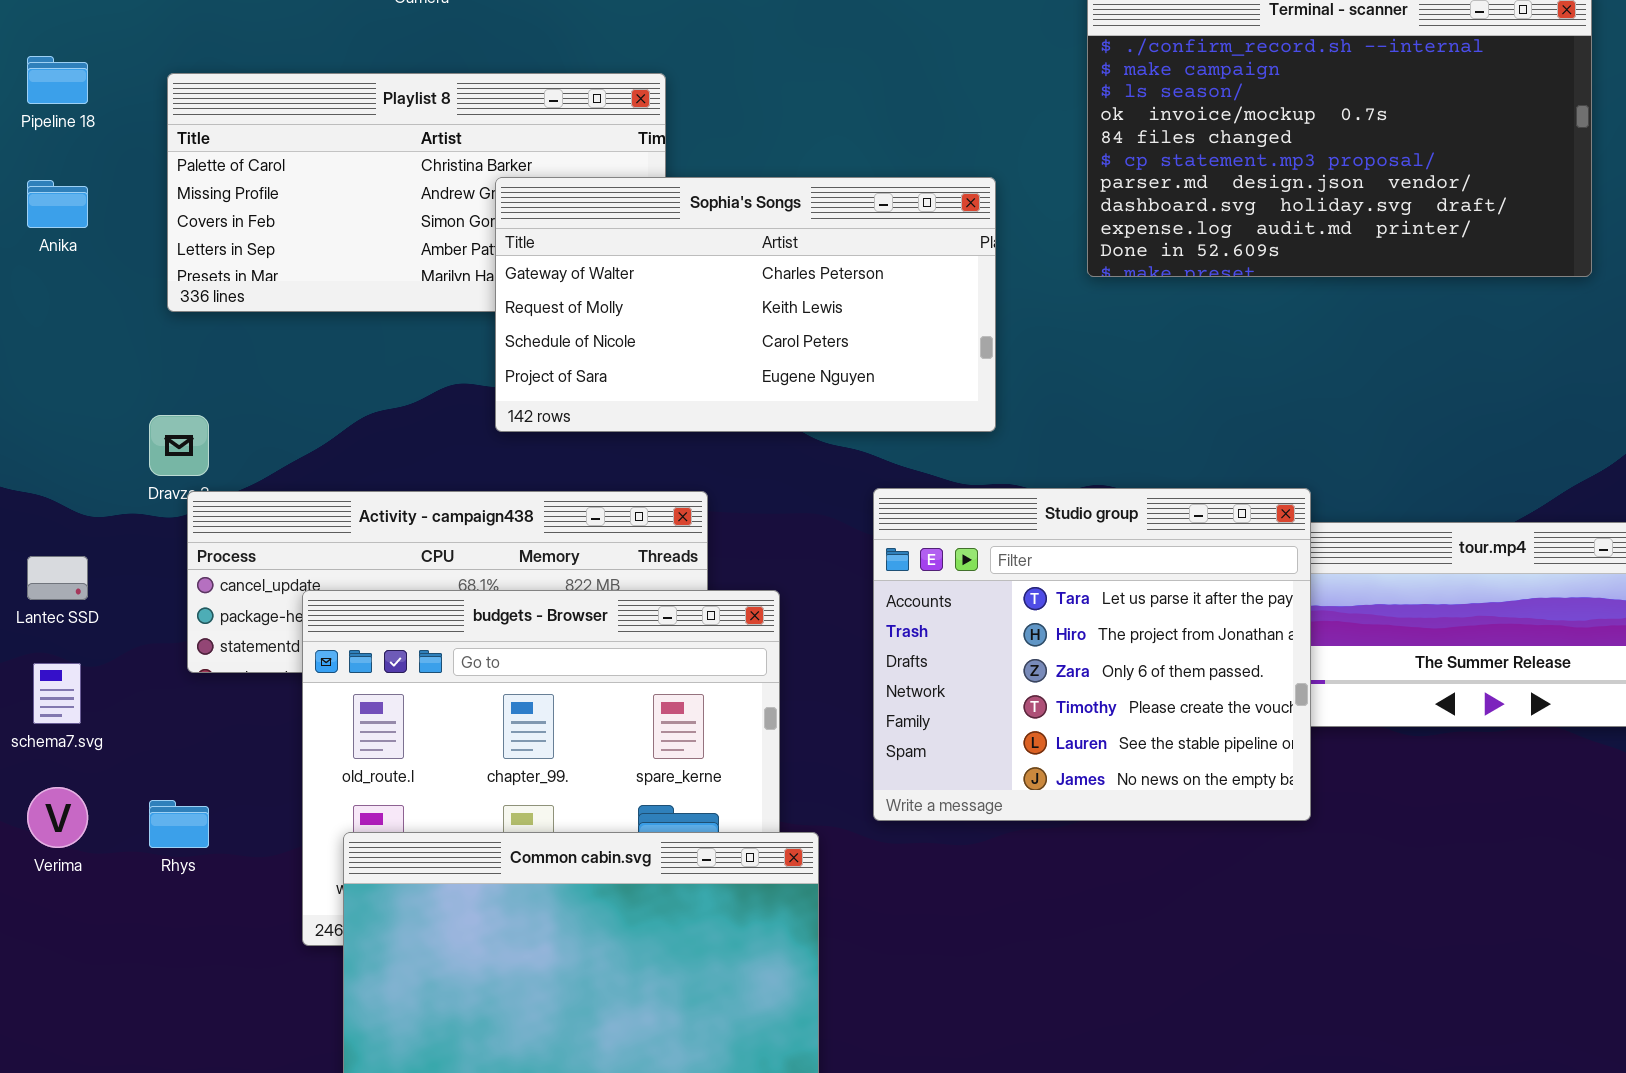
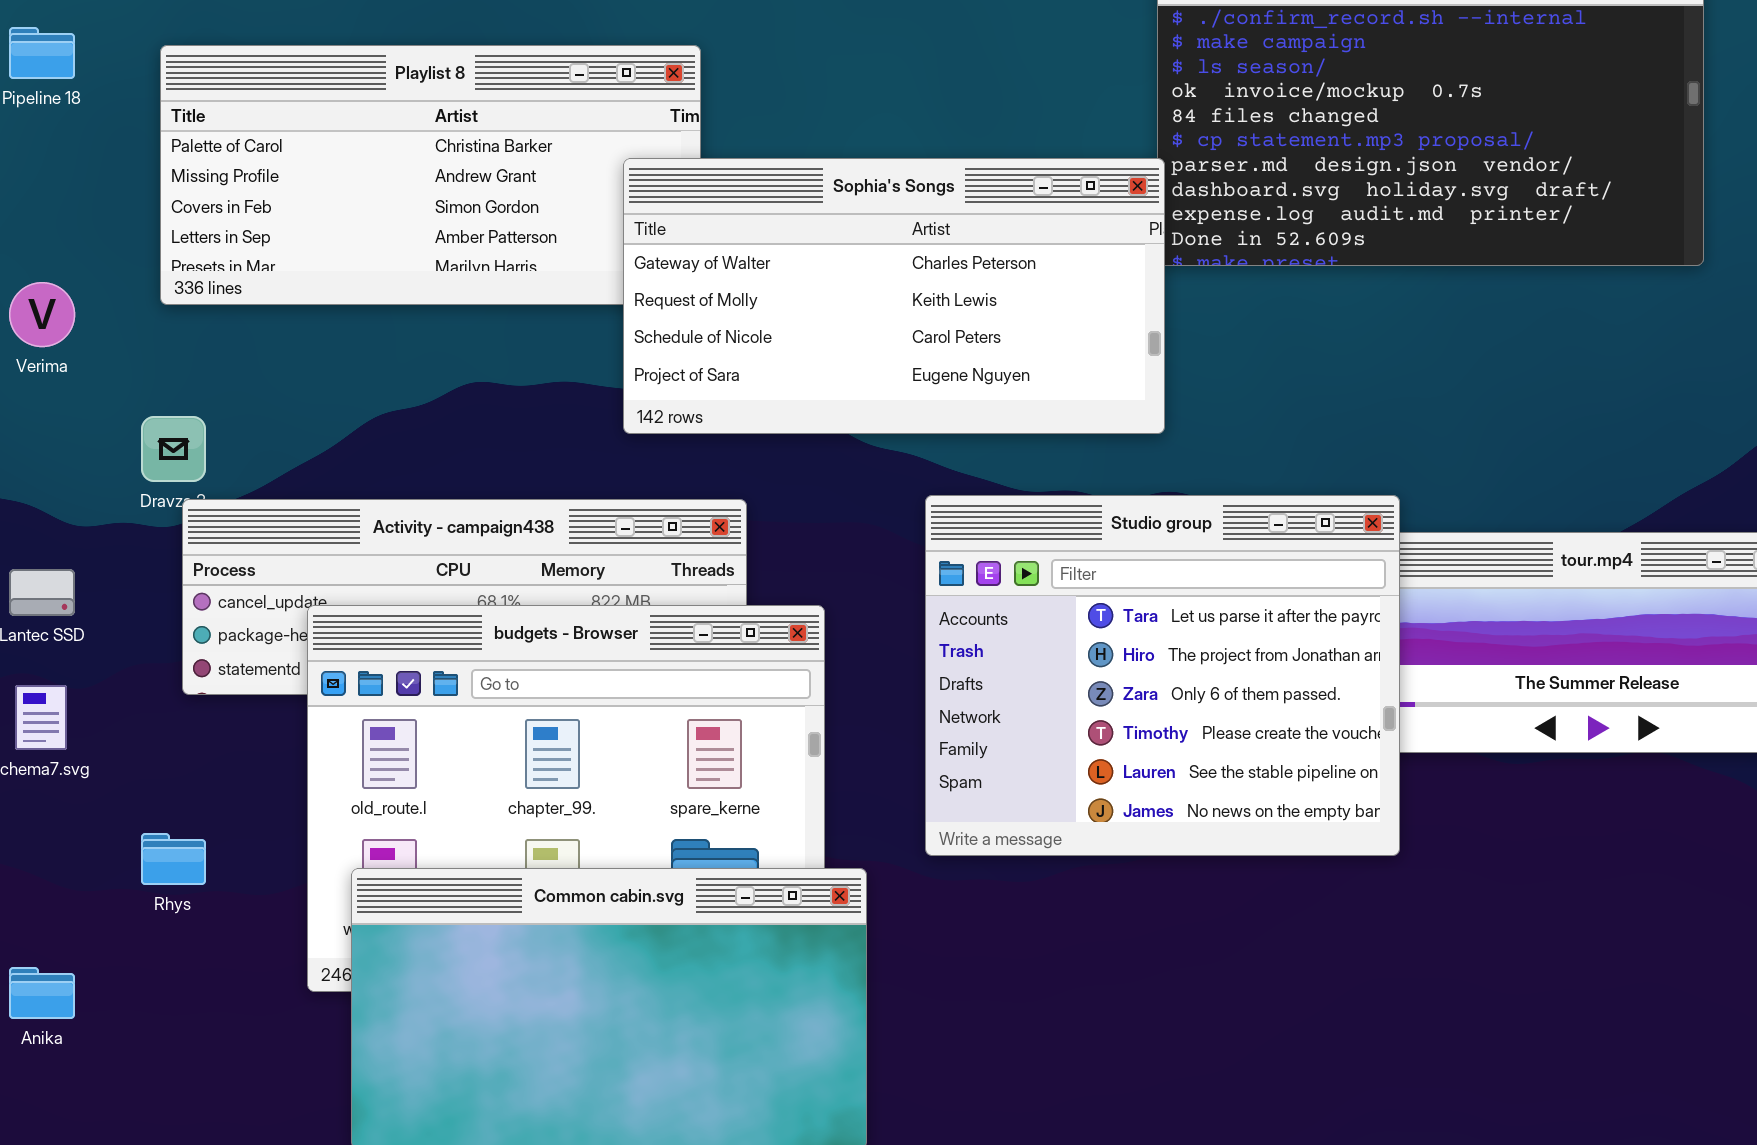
Sophia's Songs: [495,177,996,432] -> [623,158,1165,434], moved
Anika: [27,180,88,228] -> [9,967,75,1019], moved
Verima: [27,787,88,848] -> [9,282,75,347], moved

